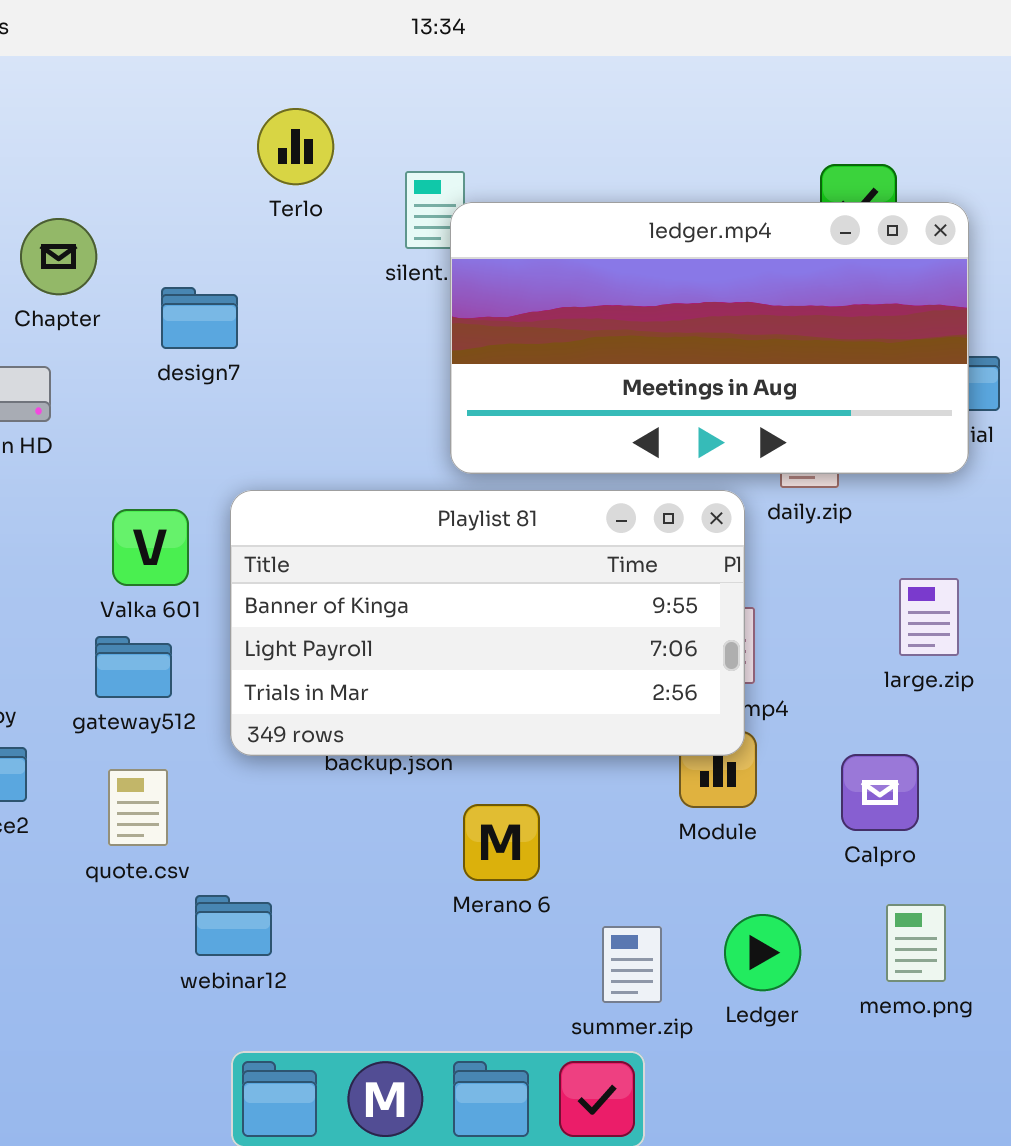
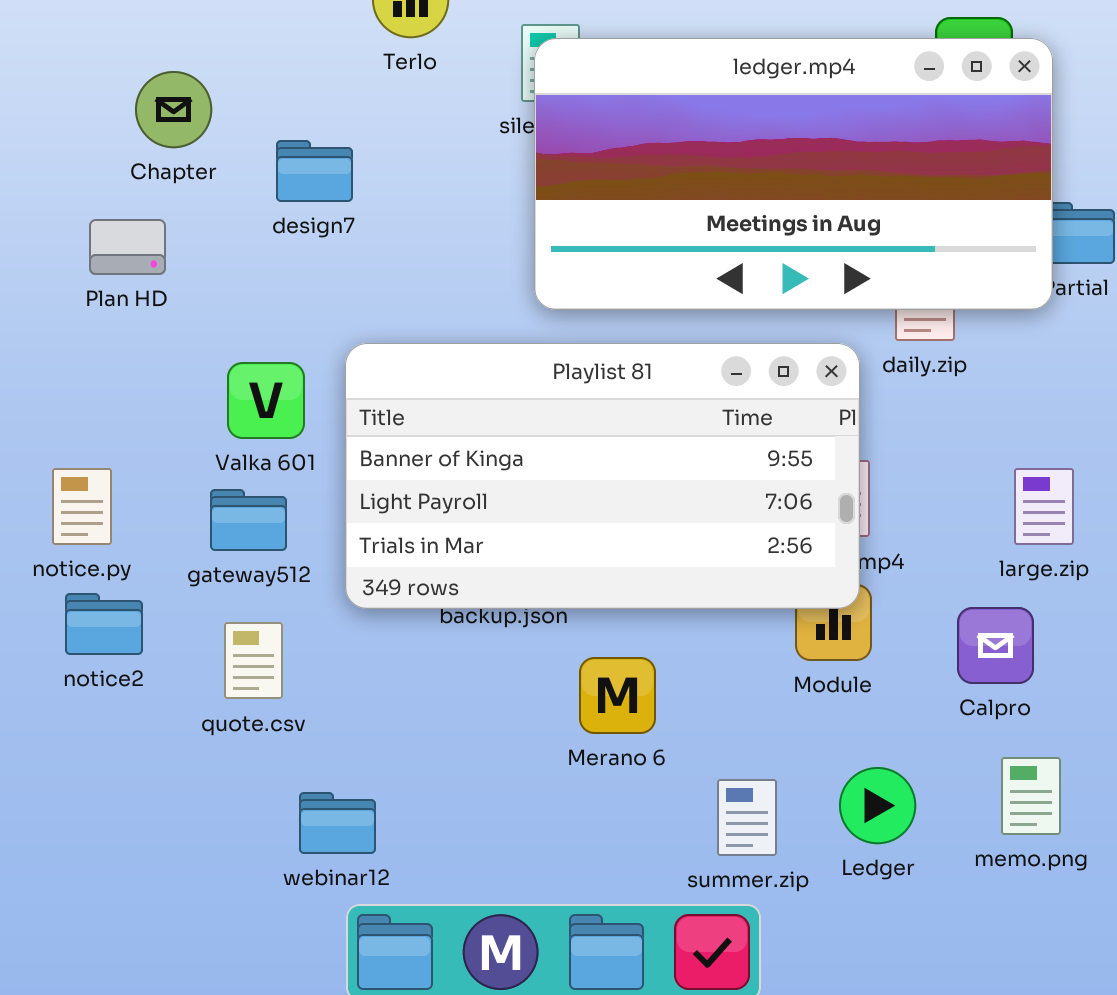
ledger.mp4: [450,202,969,474] -> [534,38,1053,310], moved
large.zip: [899,578,959,656] -> [1014,468,1074,545], moved
webinar12: [195,895,272,956] -> [299,792,376,854], moved

